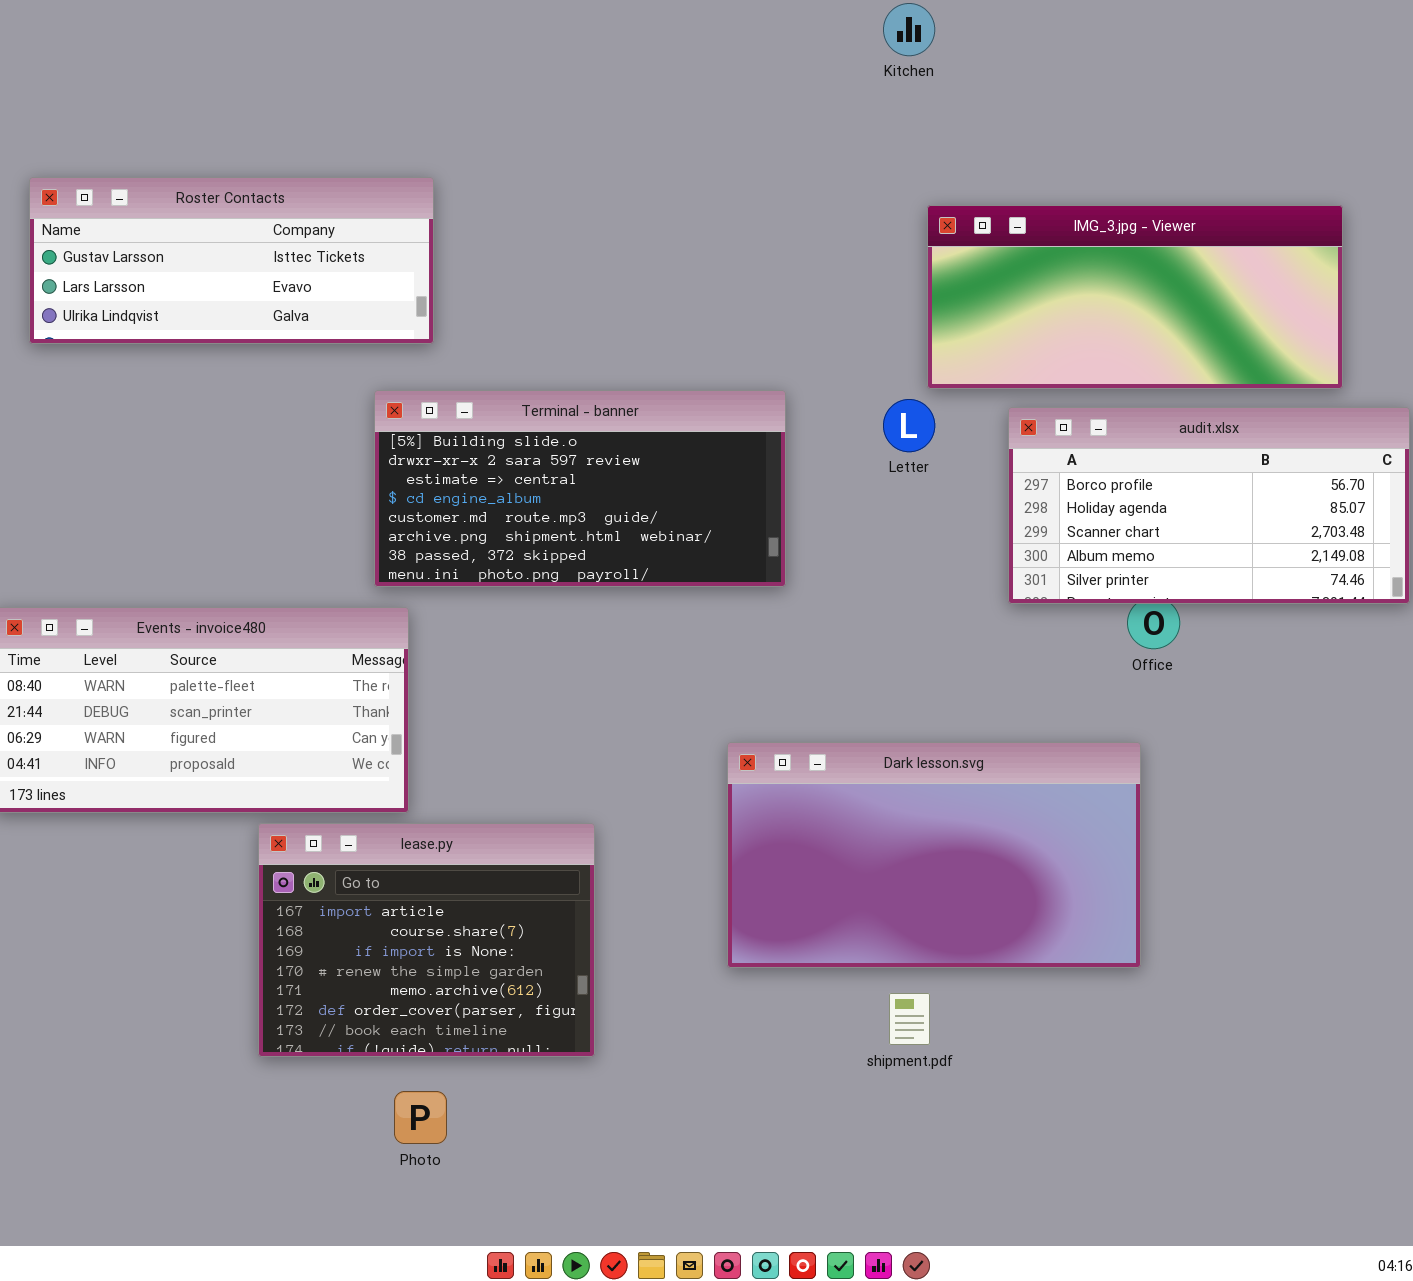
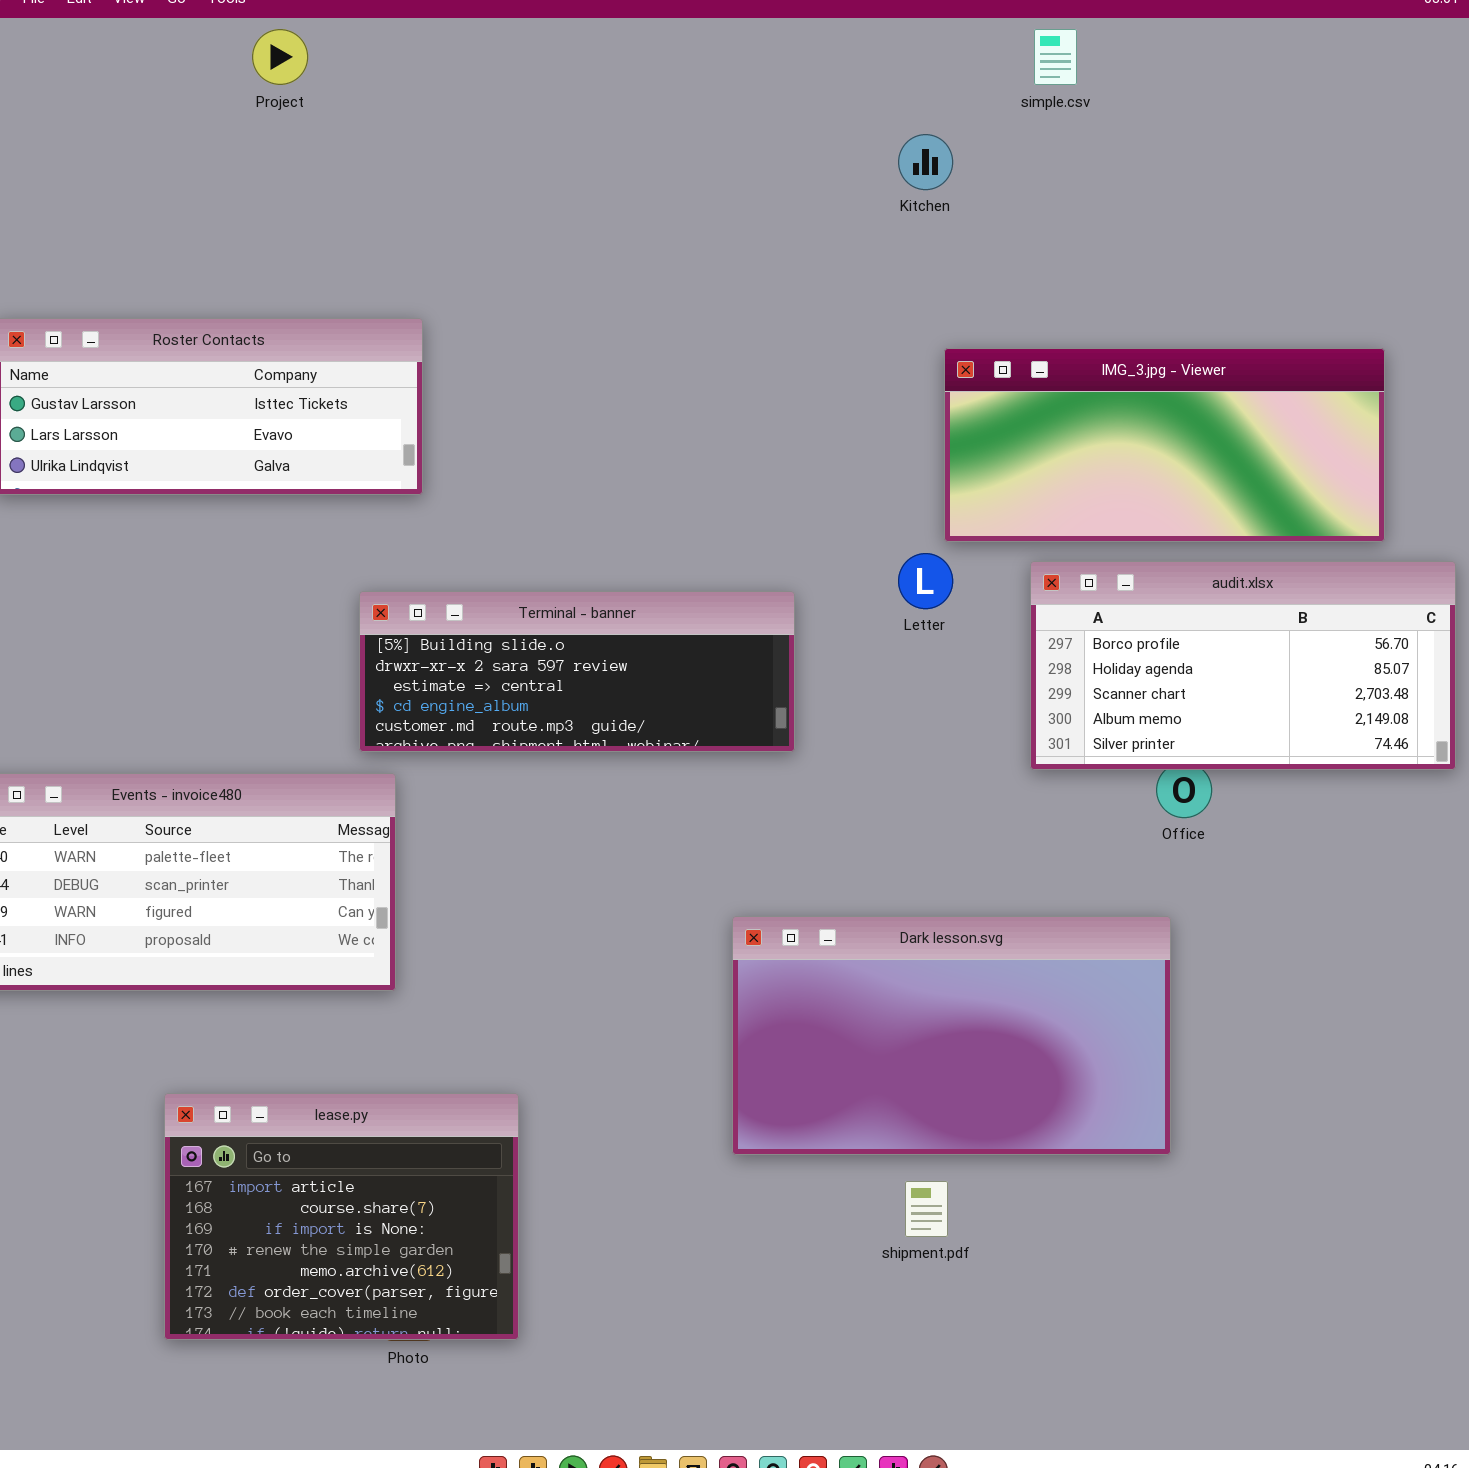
Terminal - banner: [374,390,786,587] -> [359,591,795,752], resized
lease.py: [258,823,595,1057] -> [164,1093,519,1340], moved

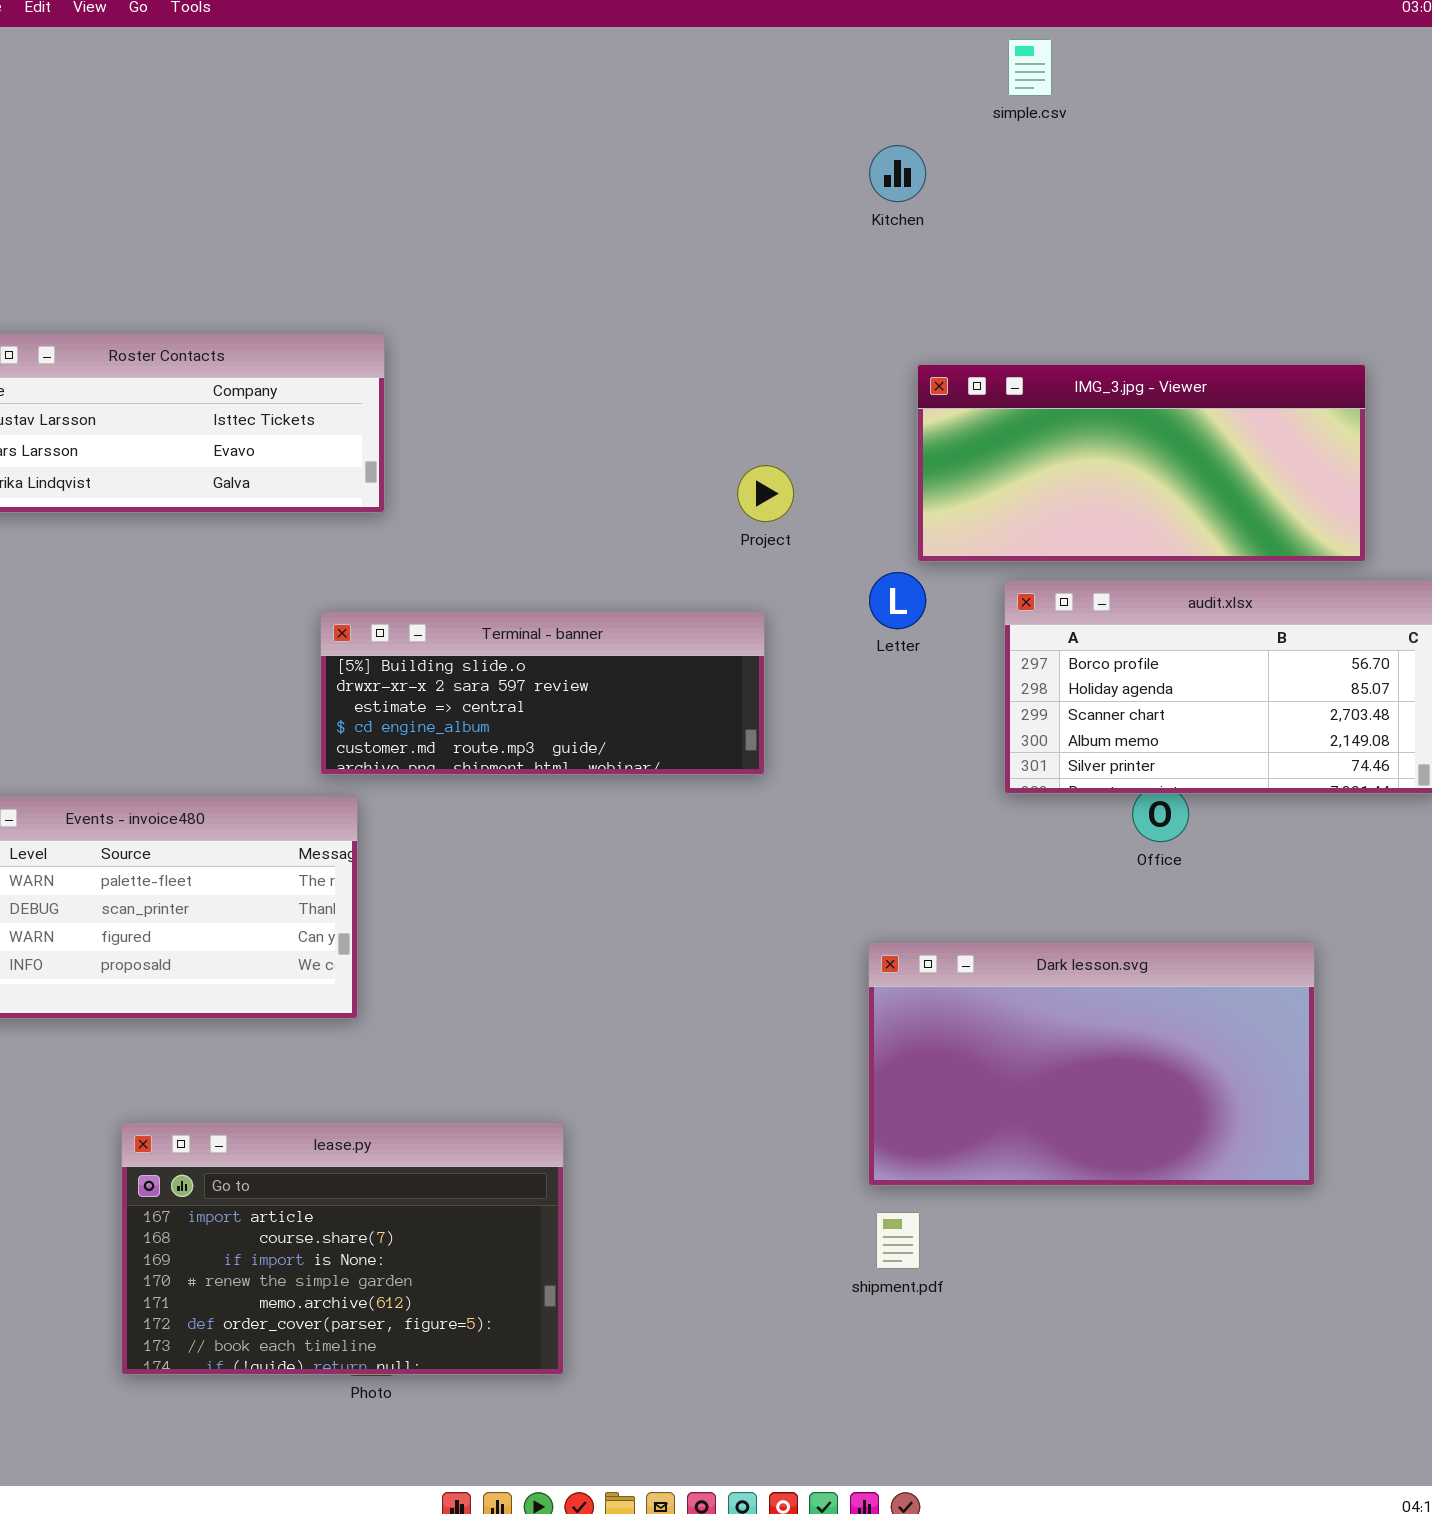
Project: [252,29,308,85] -> [737,465,794,522], moved
Dark lesson.svg: [732,916,1171,1155] -> [868,942,1315,1186], moved
lease.py: [164,1093,519,1340] -> [121,1122,564,1375], resized

